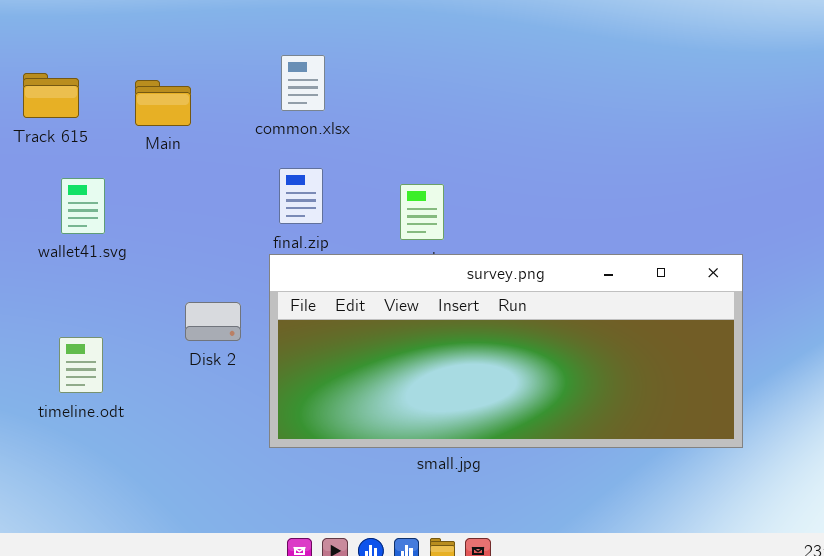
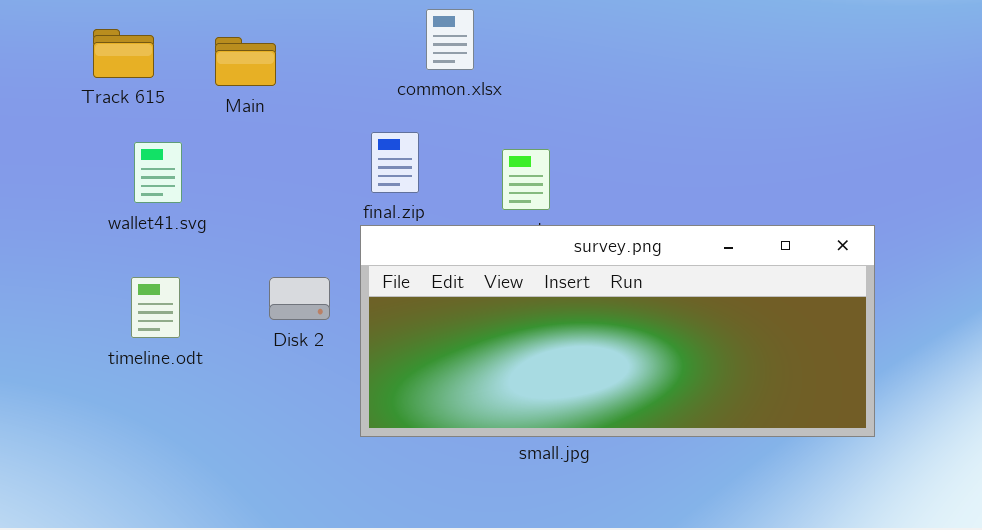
common.xlsx: [281,55,325,111] -> [426,9,474,70], moved
timeline.odt: [59,337,103,393] -> [131,277,180,338], moved

